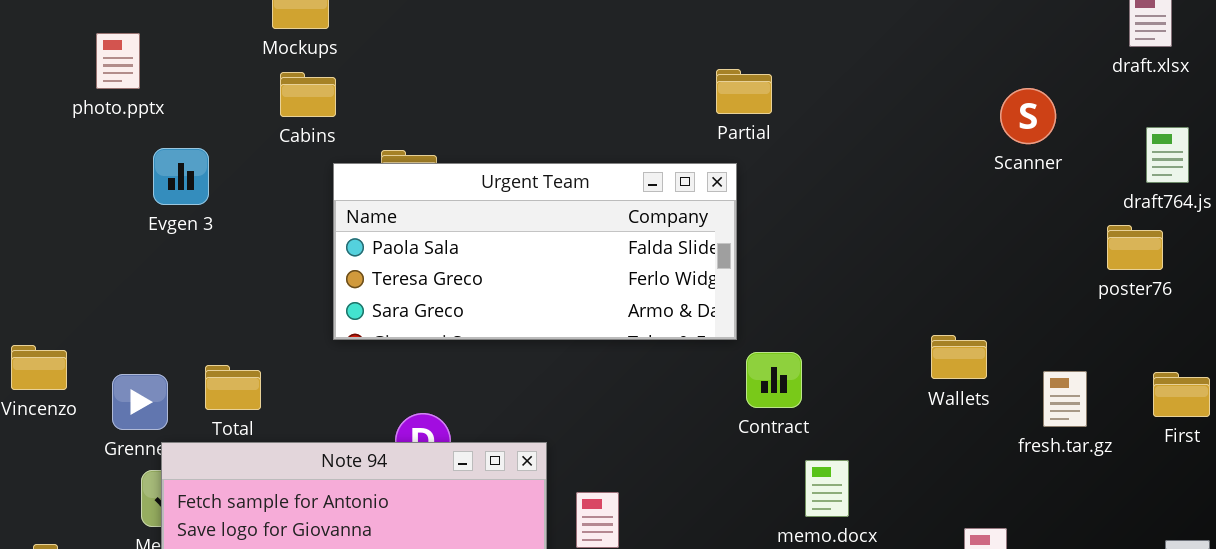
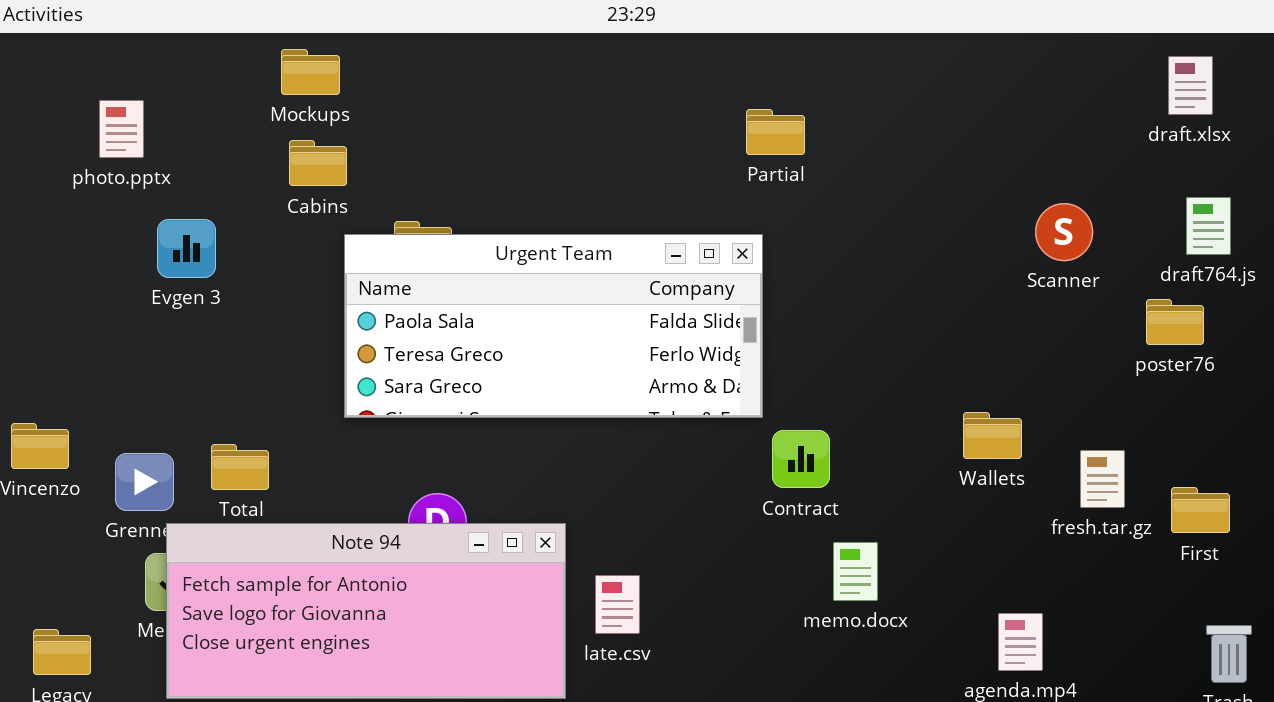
Partial: [716,69,772,114] -> [746,109,805,155], moved
Scanner: [1000,88,1056,144] -> [1035,203,1093,261], moved
First: [1153,372,1210,417] -> [1171,487,1230,533], moved

